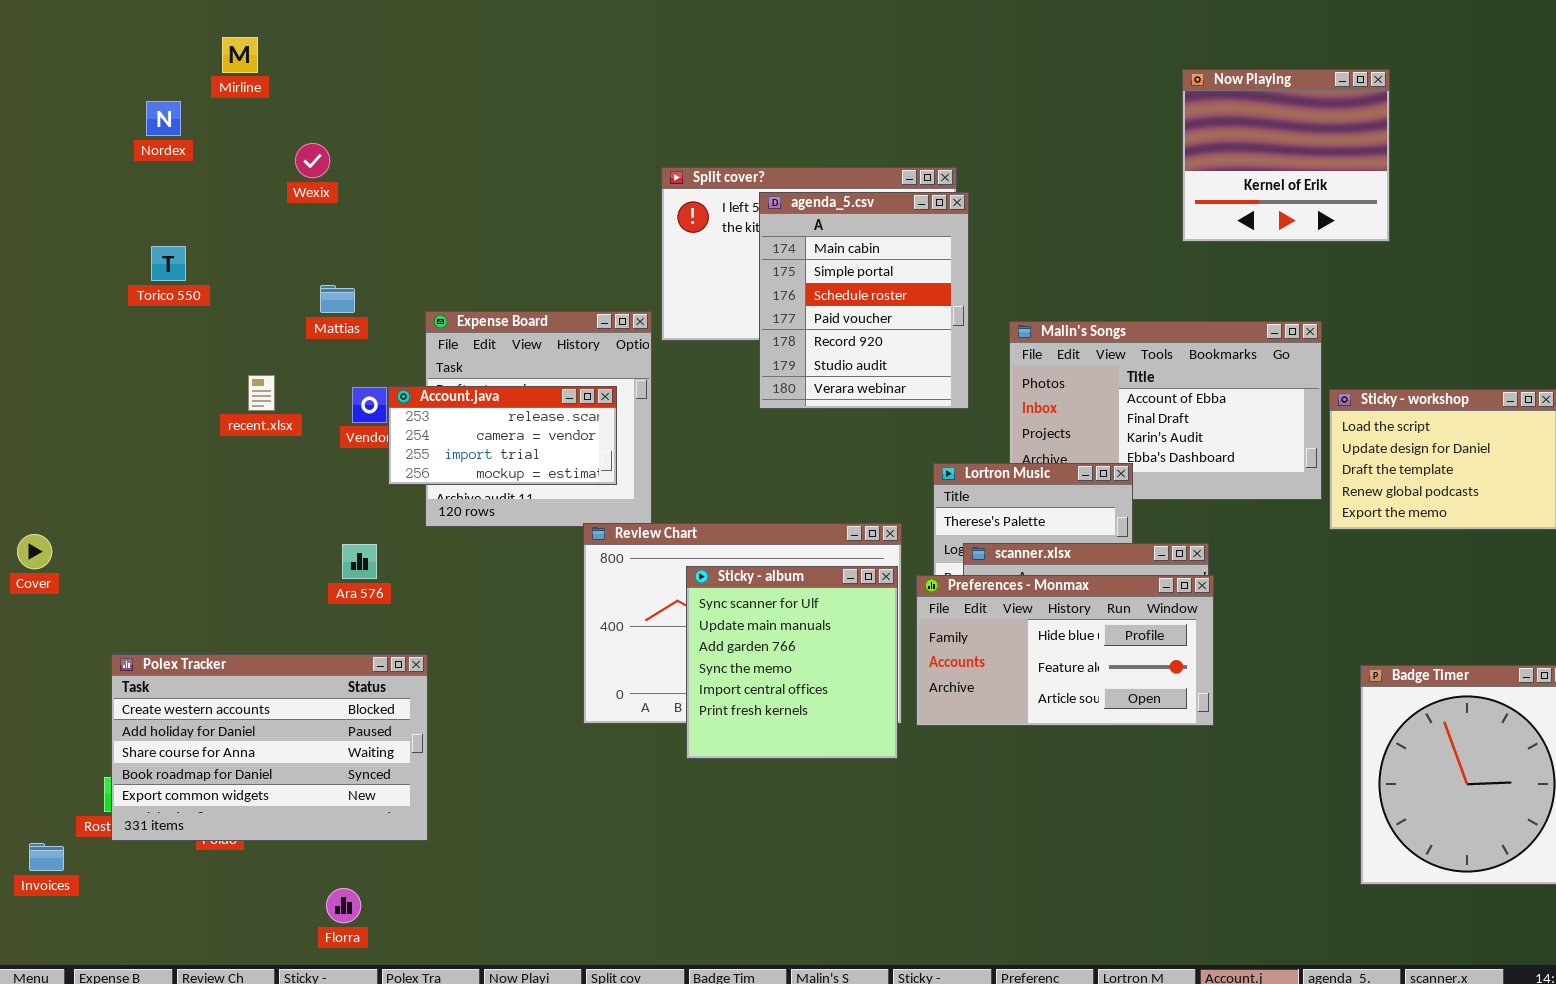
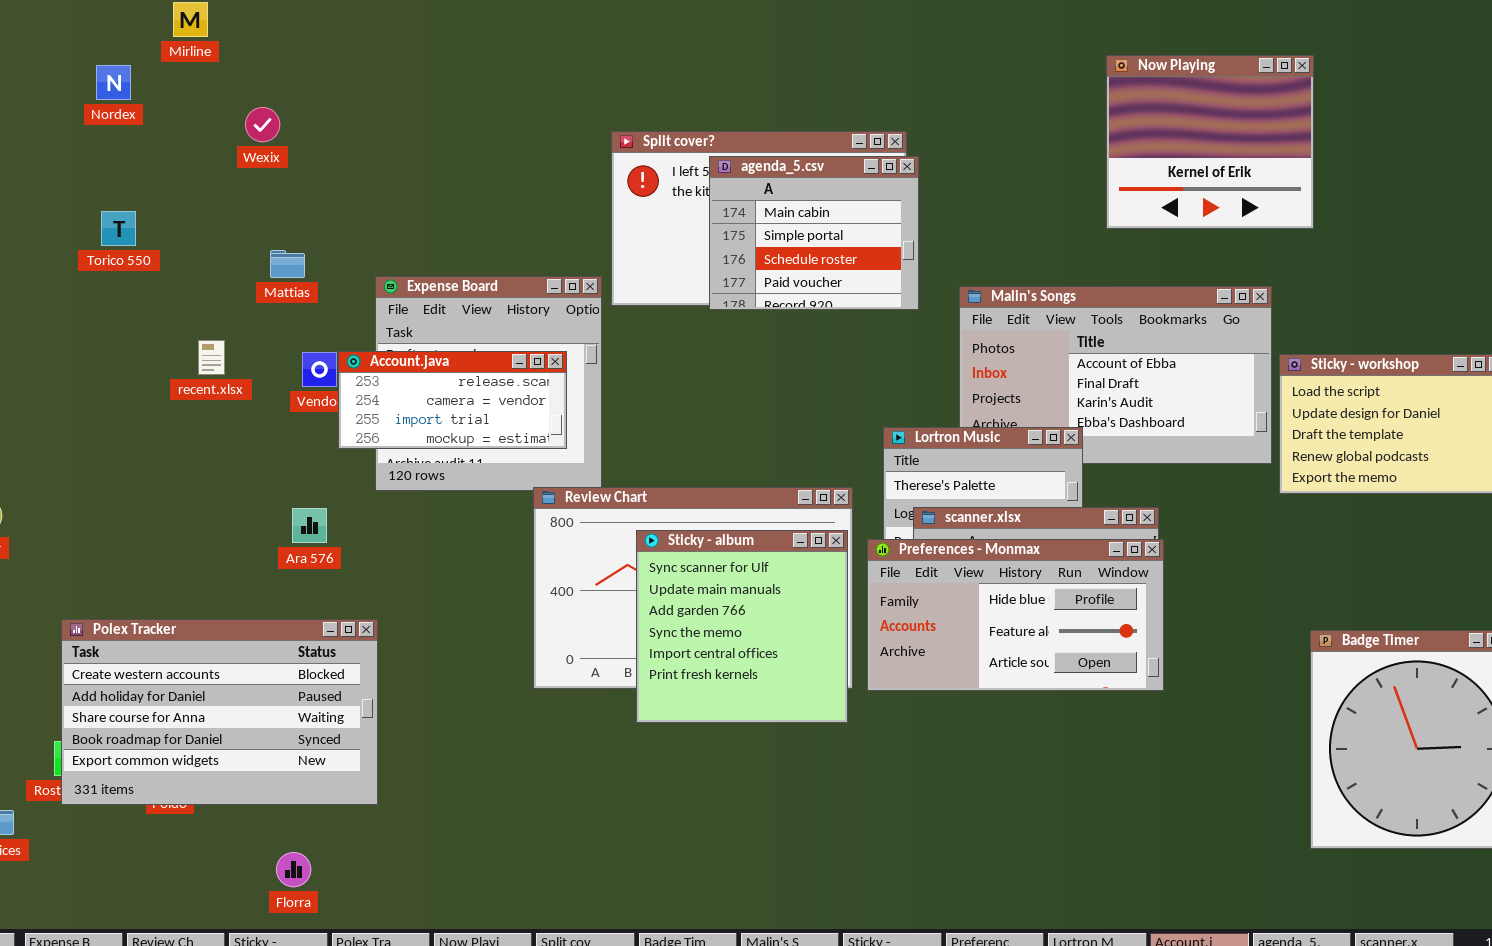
Now Playing: [1182,69,1390,242] -> [1106,55,1314,229], moved
agenda_5.csv: [759,192,969,409] -> [709,156,919,310], resized

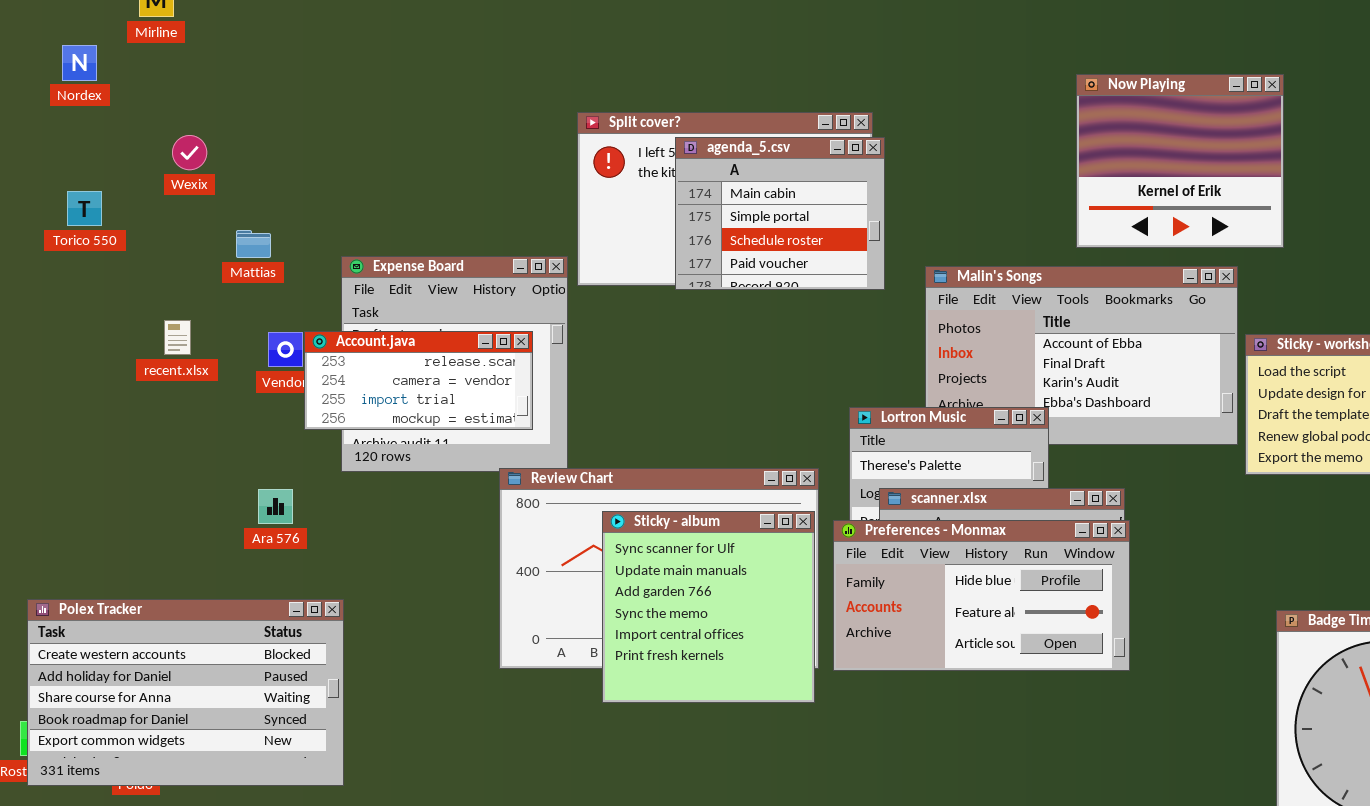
Now Playing: [1106,55,1314,229] -> [1076,74,1284,248], moved
Wexix: [245,107,280,142] -> [172,135,207,170], moved

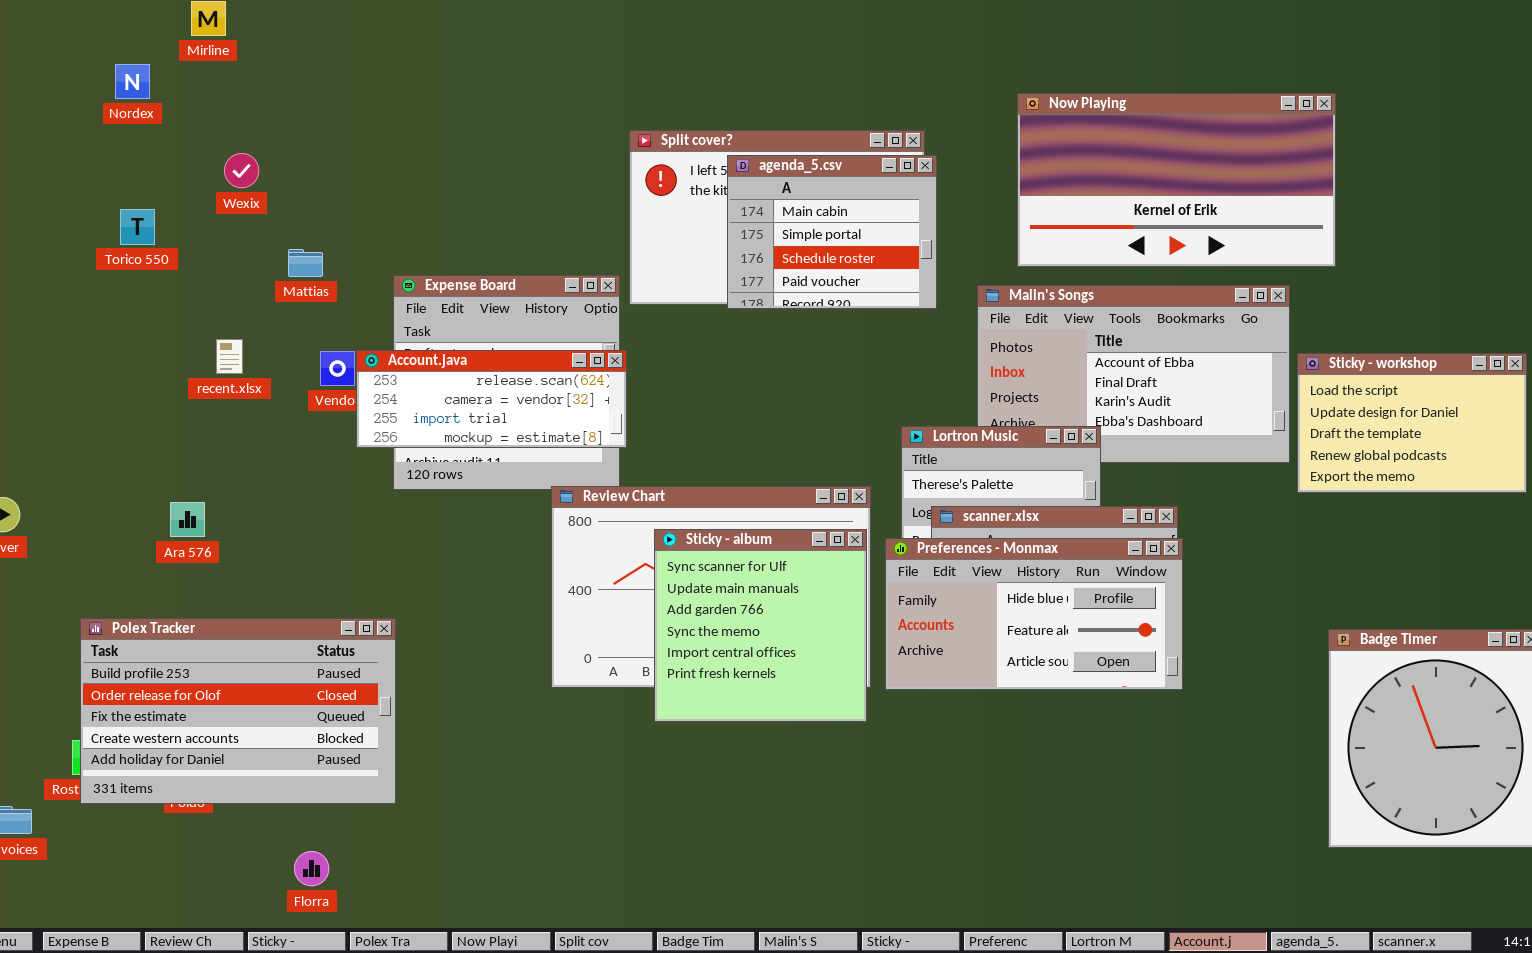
Now Playing: [1076,74,1284,248] -> [1017,93,1336,267], resized
Account.java: [304,331,533,430] -> [356,350,627,448], resized
Ara 576: [258,489,293,524] -> [170,502,205,537], moved
Polex Tracker: [27,599,344,786] -> [80,618,396,804], scrolled up 3 rows

